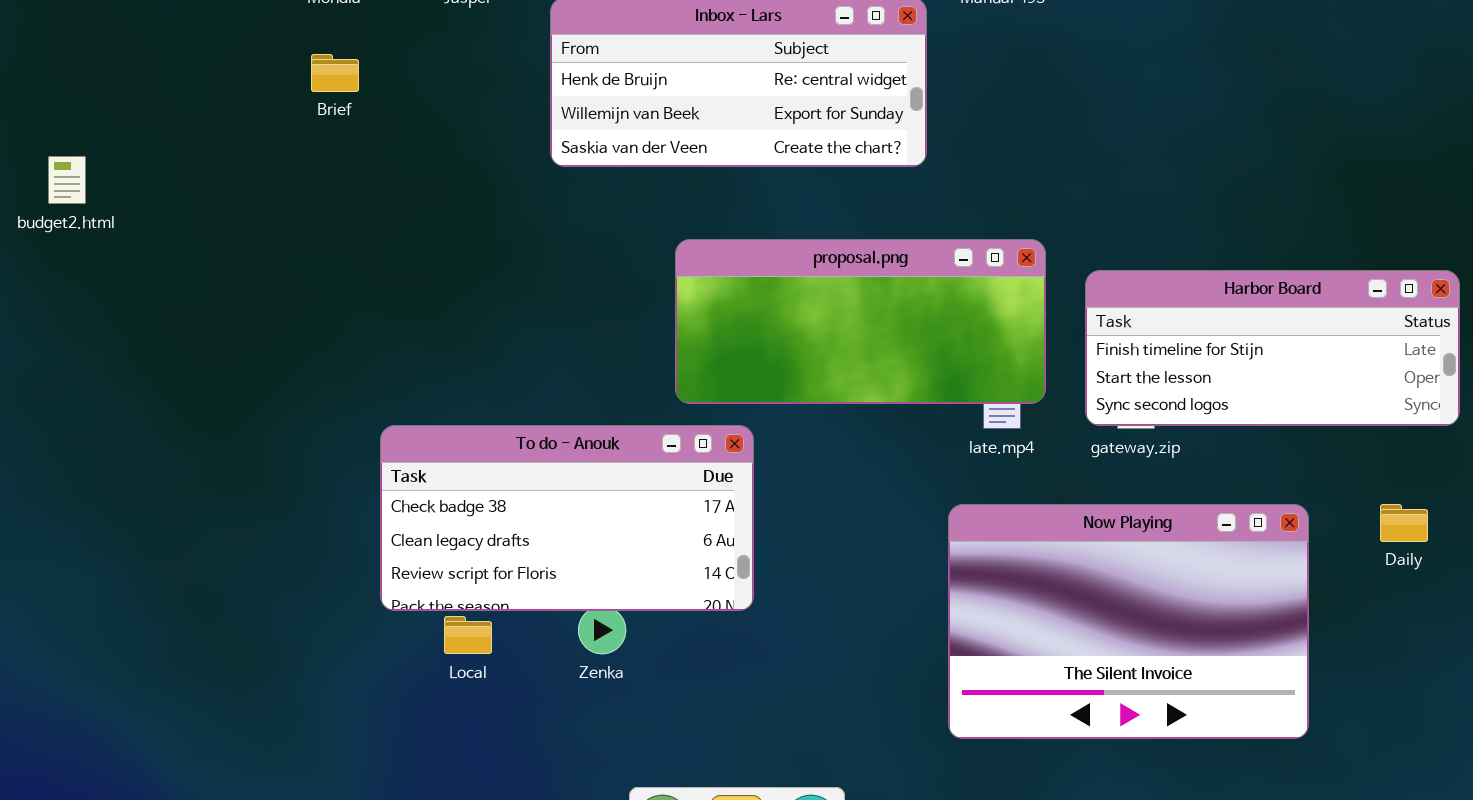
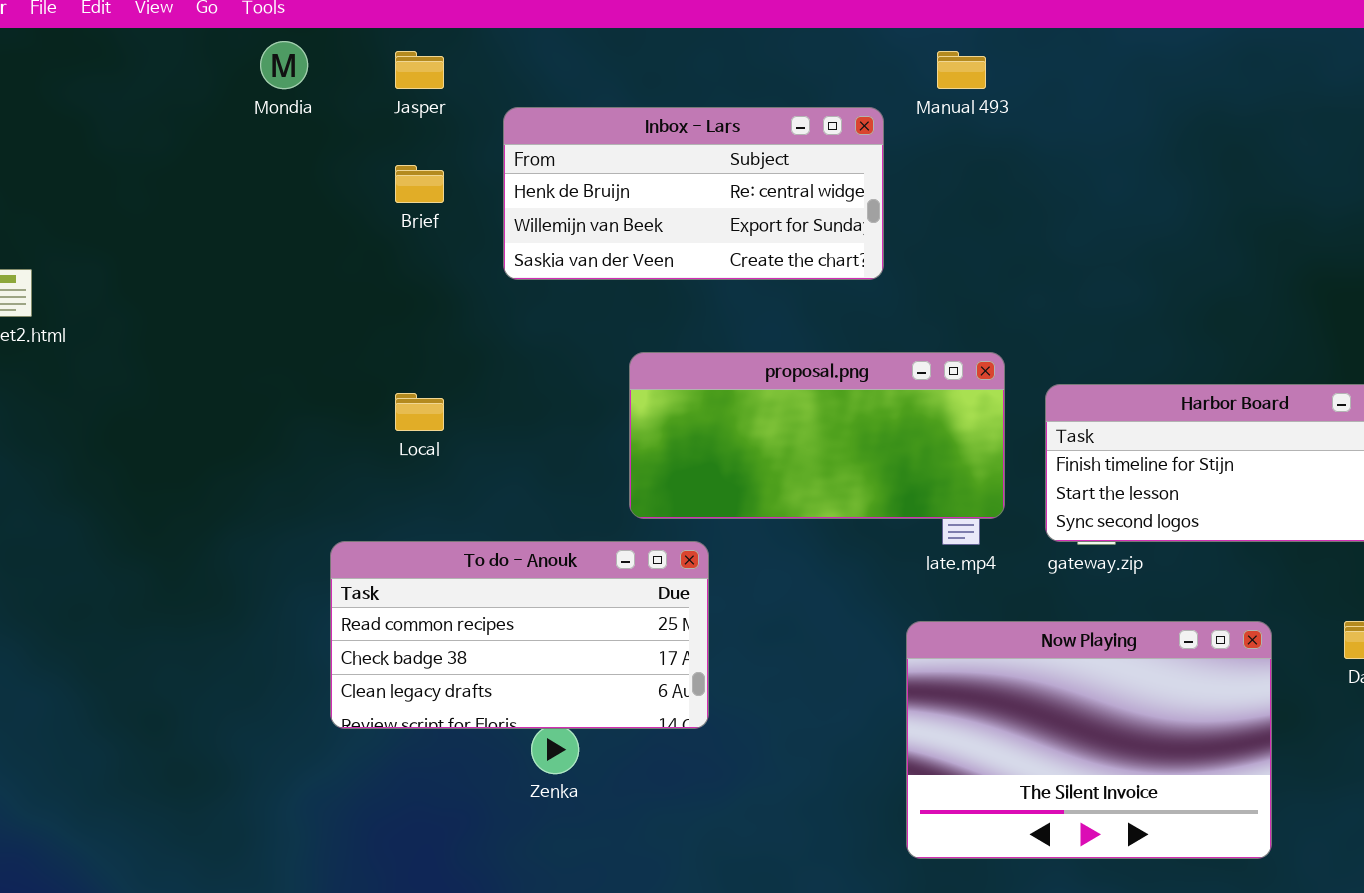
Brief: [311,54,359,92] -> [395,165,444,203], moved
To do - Anouk: [380,425,754,611] -> [330,541,709,729], scrolled up 1 row
Local: [444,616,492,654] -> [395,393,444,431], moved

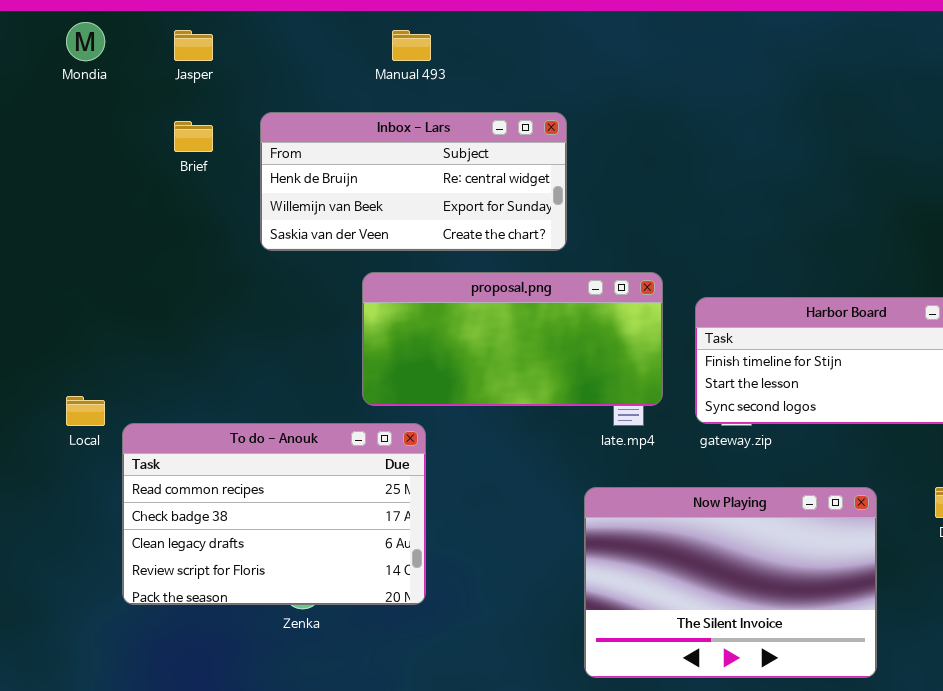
Manual 493: [937,51,986,89] -> [392,30,431,61], moved
Inbox - Lars: [503,107,884,280] -> [260,112,567,251], moved
Local: [395,393,444,431] -> [66,396,105,426], moved
To do - Anouk: [330,541,709,729] -> [122,423,426,605], resized

